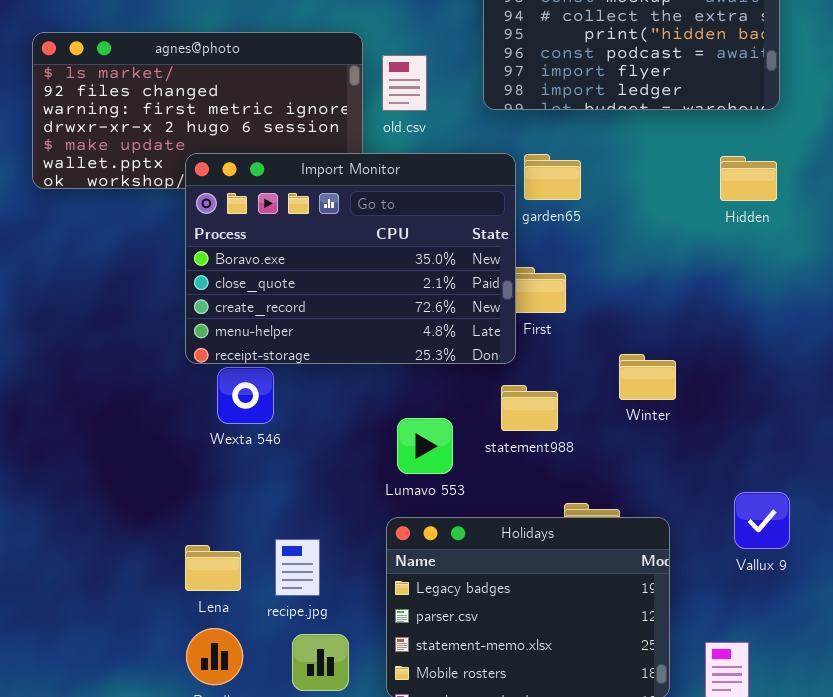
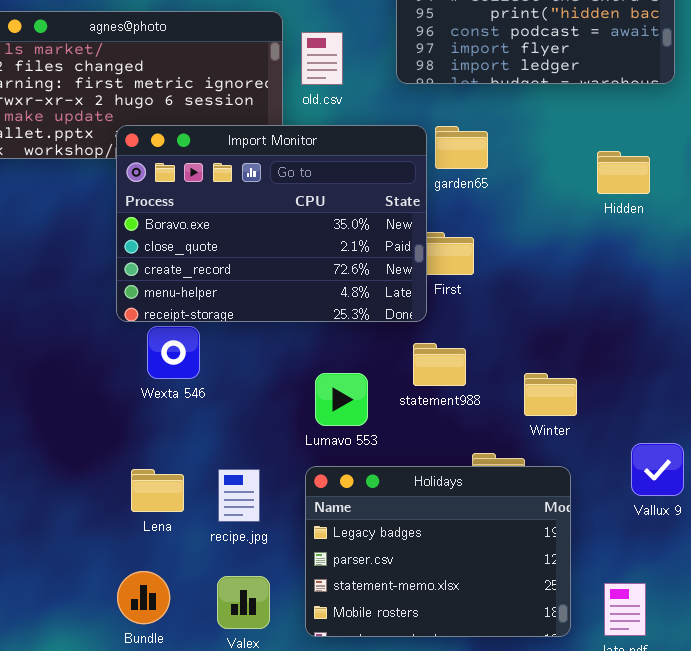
Hidden: [720,156,777,201] -> [597,151,650,194], moved
Winter: [619,354,676,400] -> [524,373,577,416], moved
recipe.jpg: [275,539,320,596] -> [218,469,260,522], moved
Lena: [185,545,241,591] -> [131,469,184,512], moved

